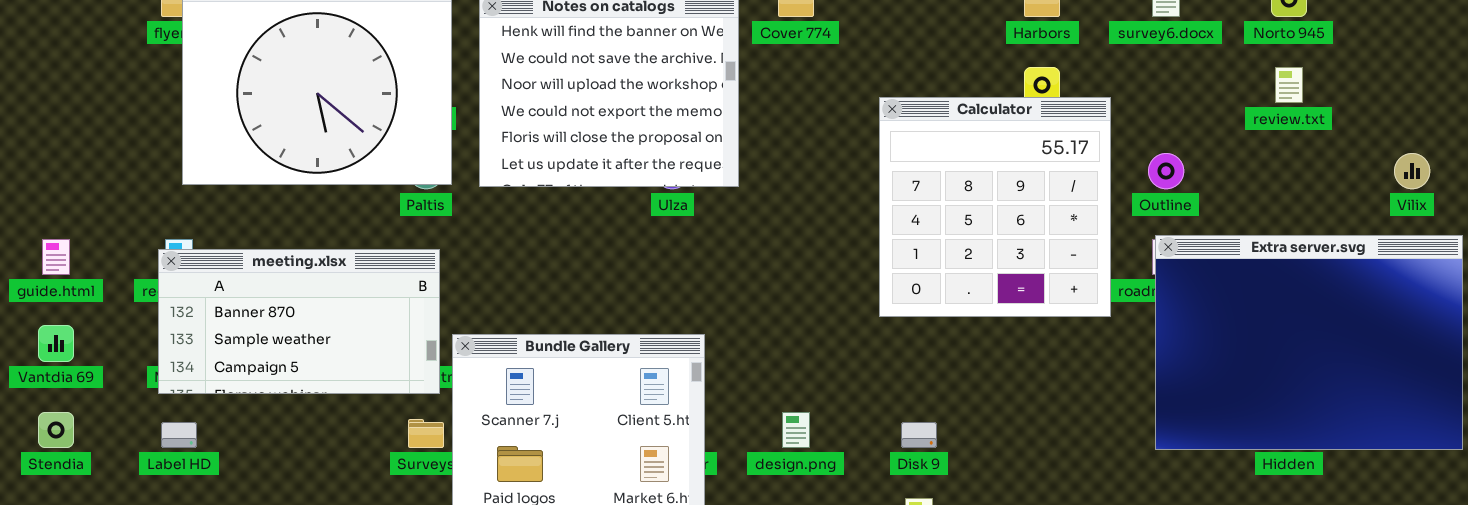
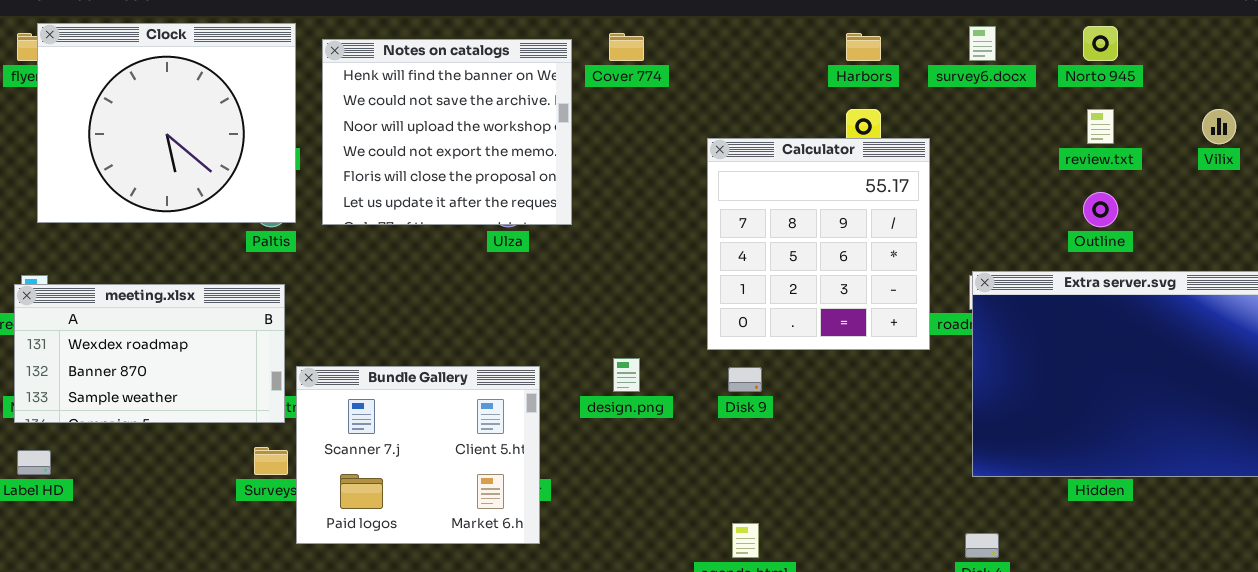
Outline: [1148,153,1184,189] -> [1083,192,1118,227], moved
Vilix: [1394,153,1430,189] -> [1202,109,1236,144], moved
meeting.xlsx: [158,249,440,394] -> [14,284,285,423], scrolled up 1 row
design.png: [782,412,810,448] -> [613,358,640,392], moved
Disk 9: [901,422,937,448] -> [728,367,762,392], moved

